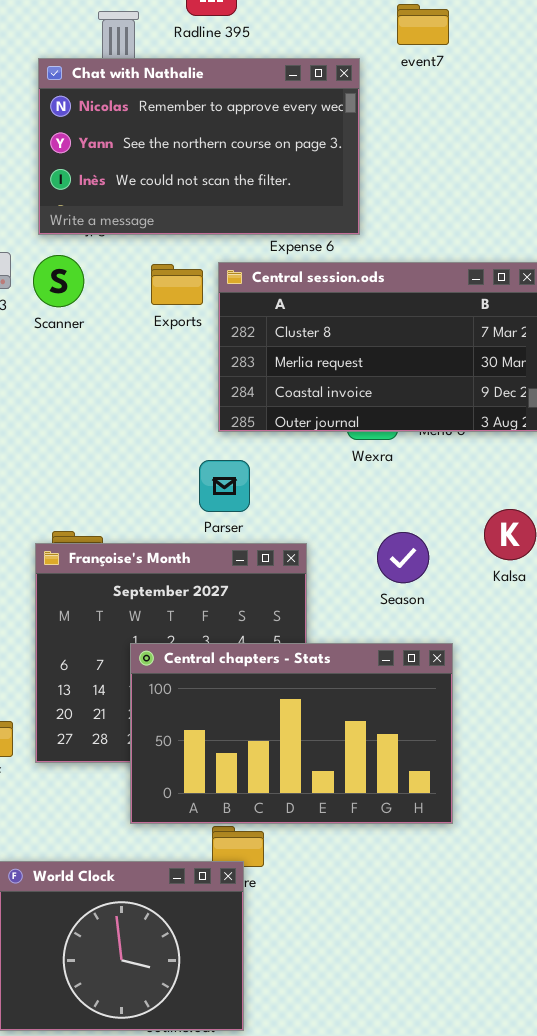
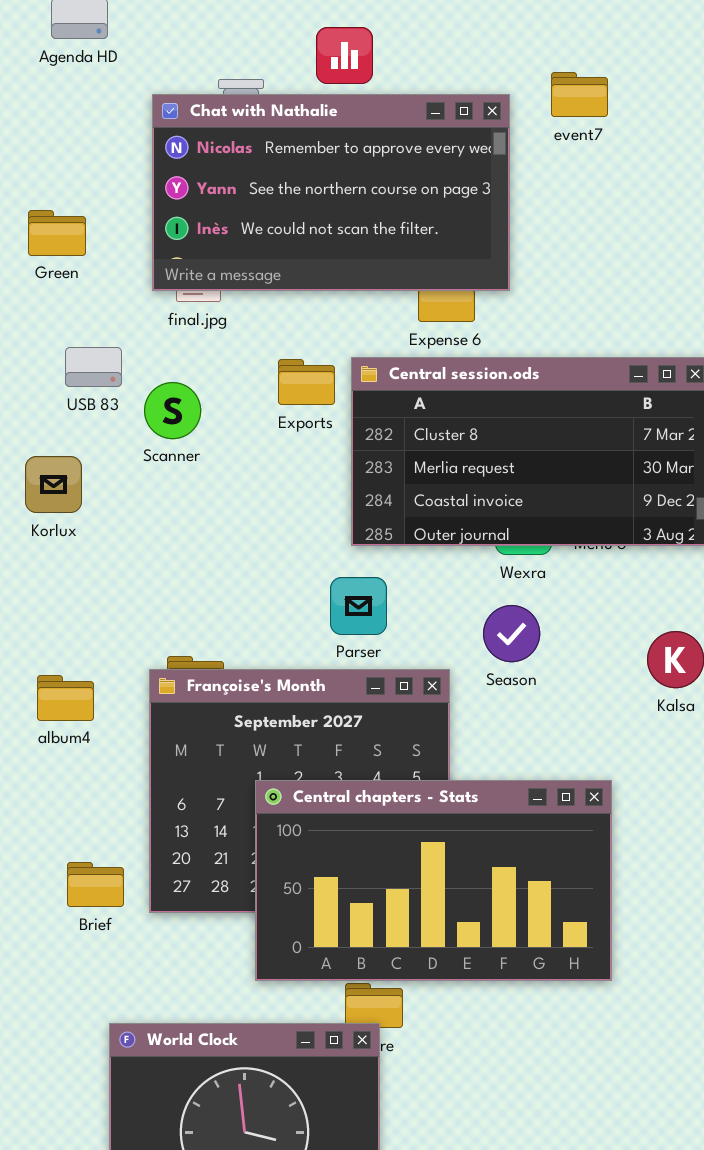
Chat with Nathalie: [38,58,360,235] -> [152,94,510,291], moved
Scanner: [33,255,84,307] -> [144,382,201,439], moved
Season: [377,532,429,583] -> [483,605,540,662], moved

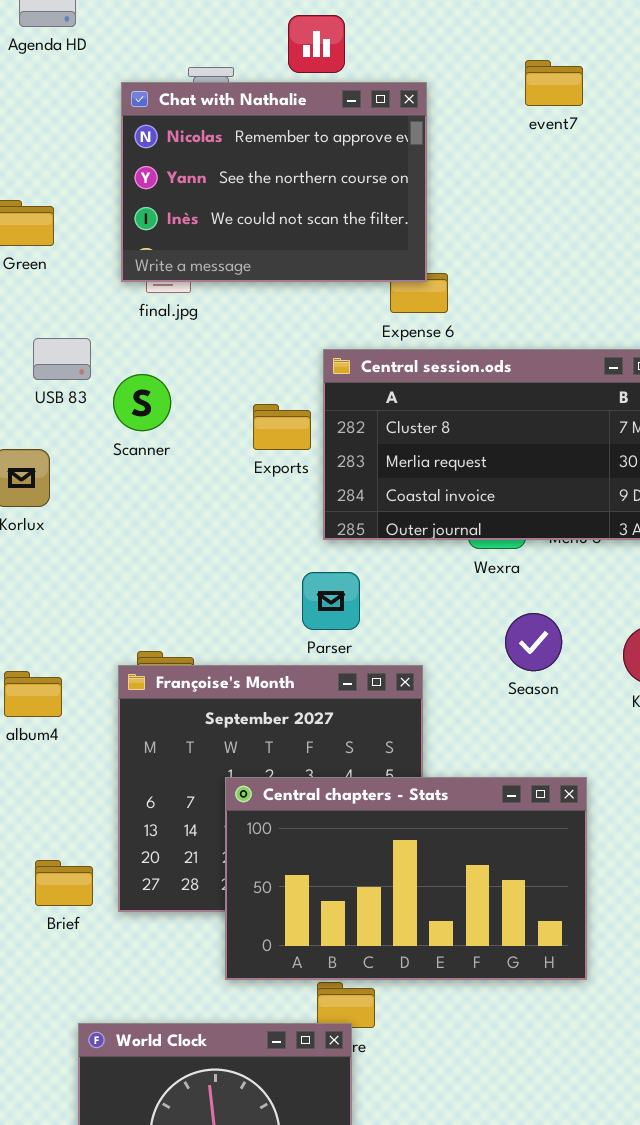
Chat with Nathalie: [152,94,510,291] -> [121,82,427,282], resized
Exports: [278,359,335,405] -> [253,404,311,450], moved
Season: [483,605,540,662] -> [505,613,562,671], moved

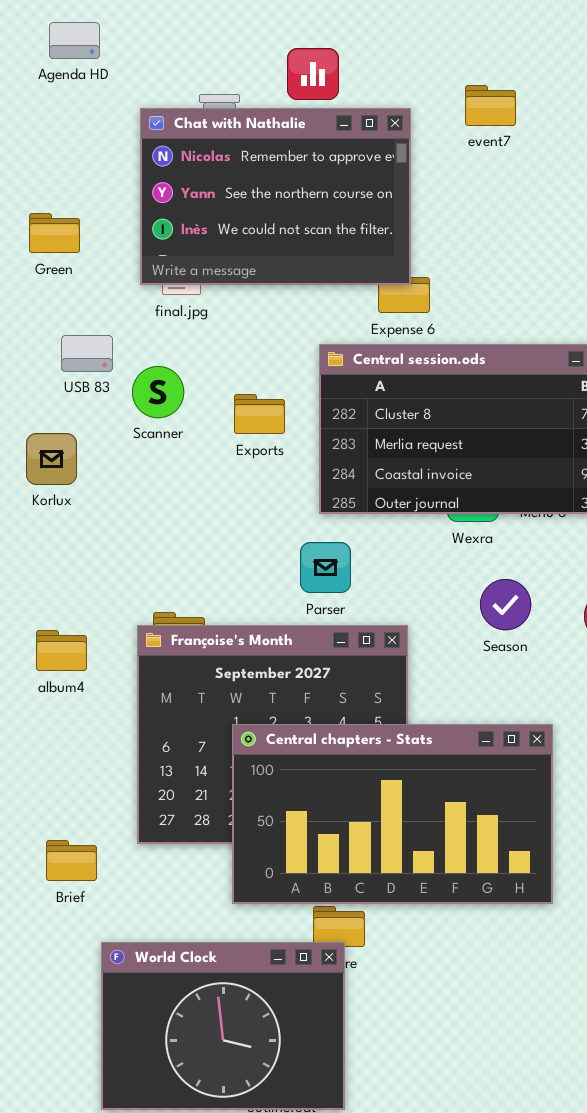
event7: [525,60,583,106] -> [465,85,516,126], moved
Exports: [253,404,311,450] -> [234,394,285,434], moved
Brief: [35,860,93,906] -> [46,840,97,881], moved

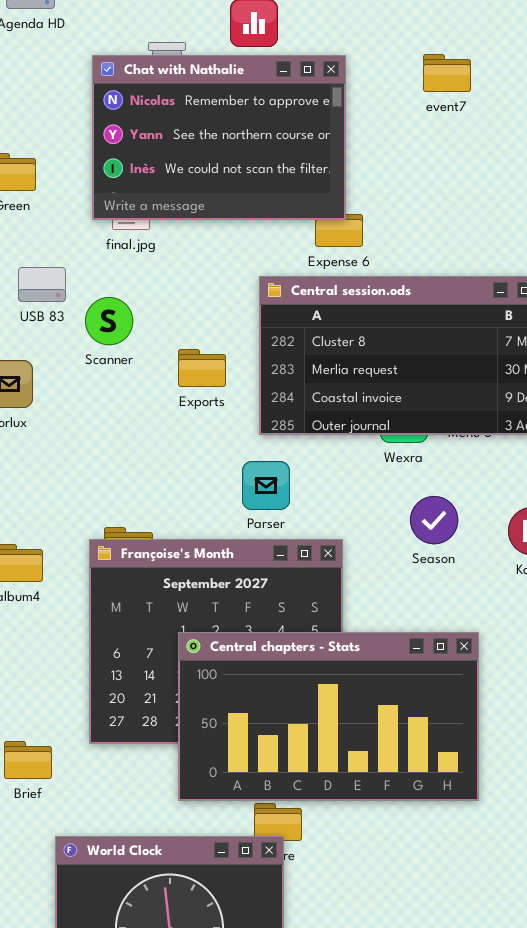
event7: [465,85,516,126] -> [423,54,471,92], moved
Exports: [234,394,285,434] -> [178,349,226,387], moved

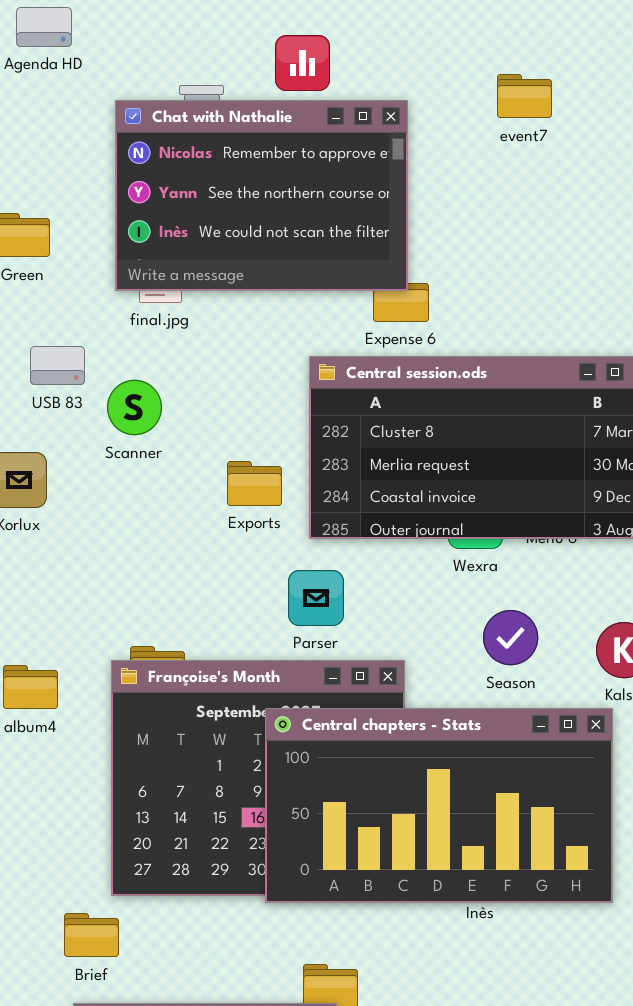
event7: [423,54,471,92] -> [497,74,552,118], moved
Exports: [178,349,226,387] -> [227,461,282,506], moved
Central chapters - Stats: [178,632,479,801] -> [265,708,613,903], moved
Brief: [4,741,52,779] -> [64,913,119,957], moved

